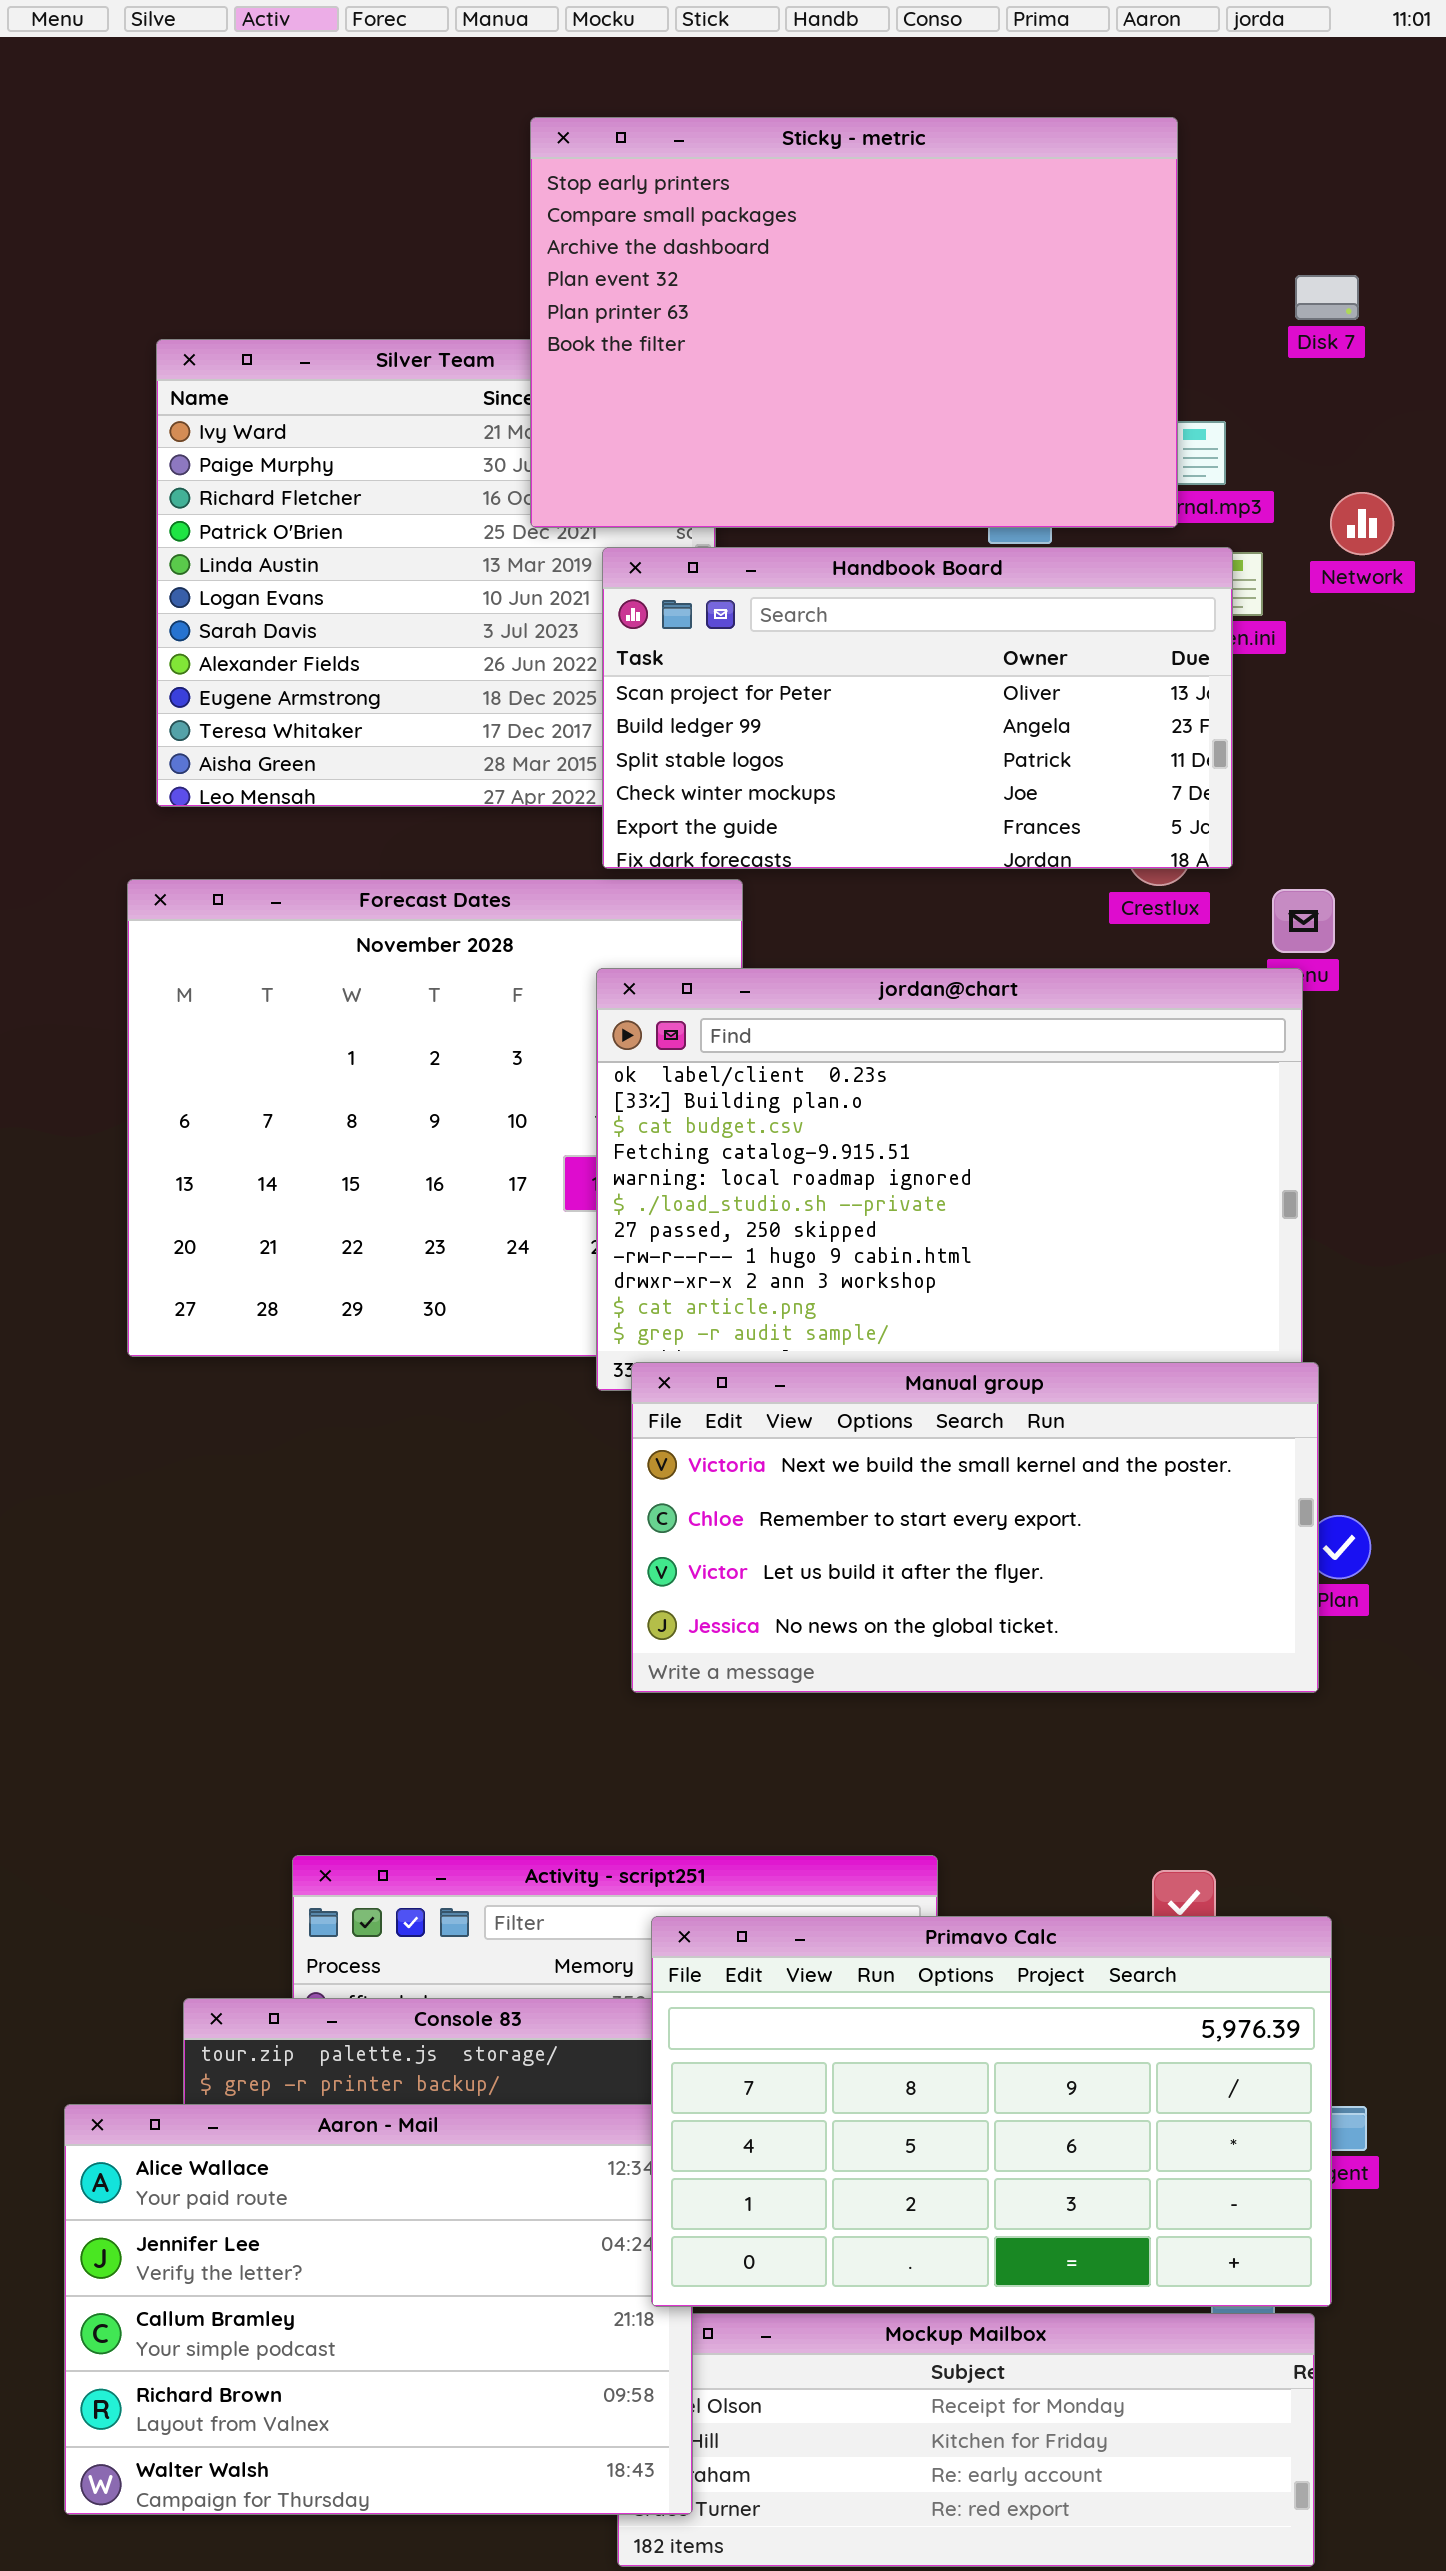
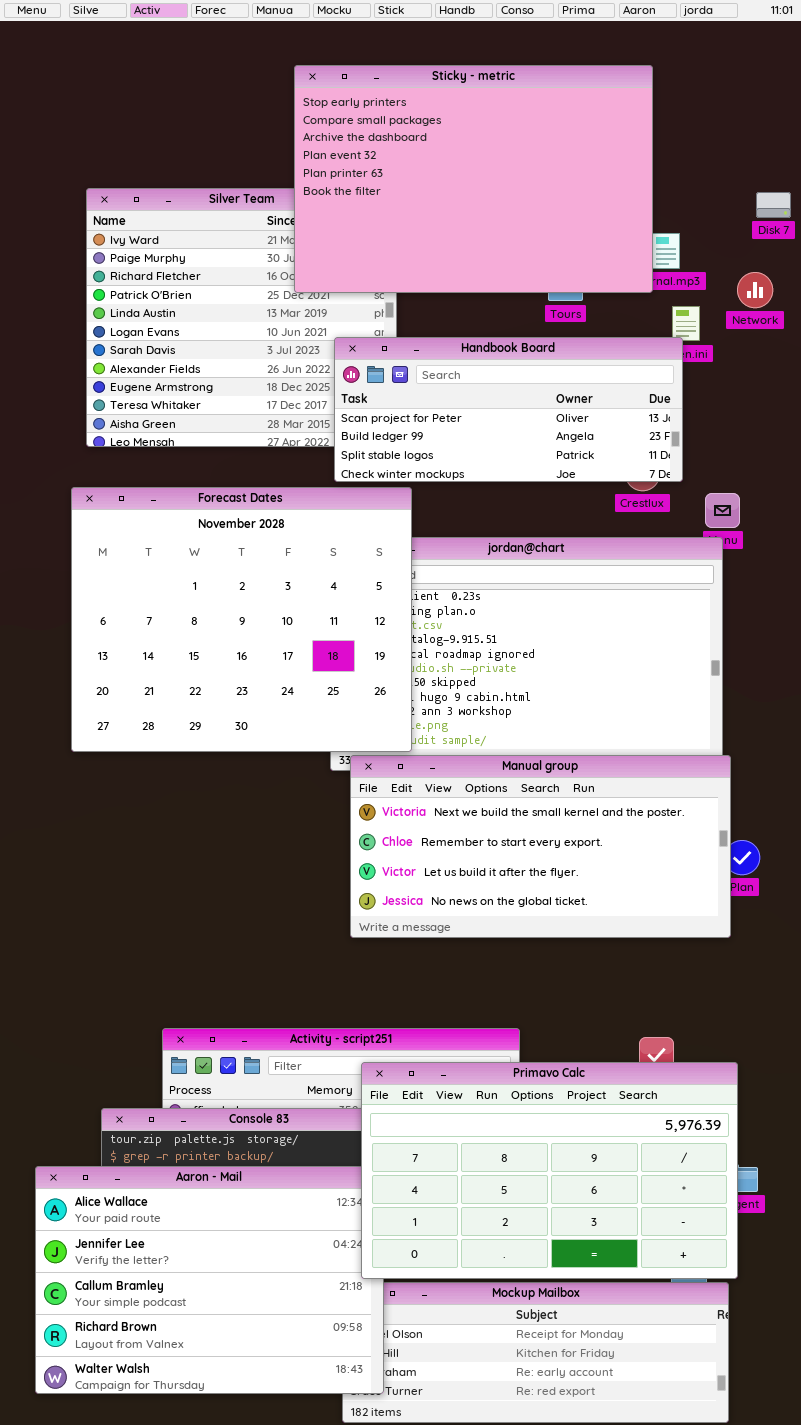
Disk 7: [1295,275,1359,320] -> [756,192,791,218], moved
Handbook Board: [602,547,1233,869] -> [334,337,683,482], resized
Forecast Dates: [127,879,743,1357] -> [71,487,412,752], raised

